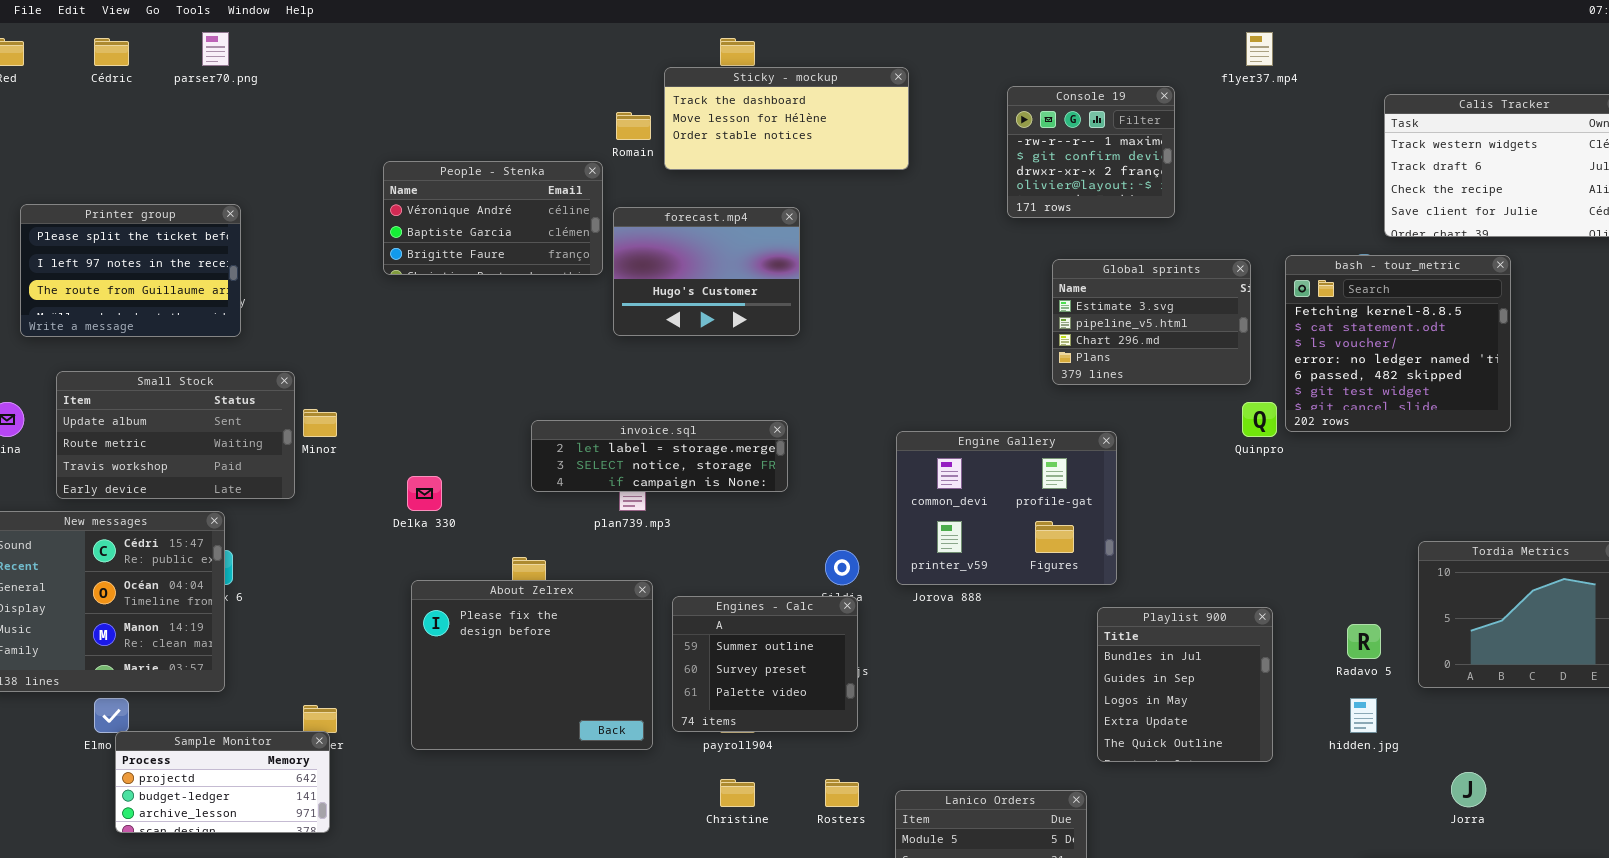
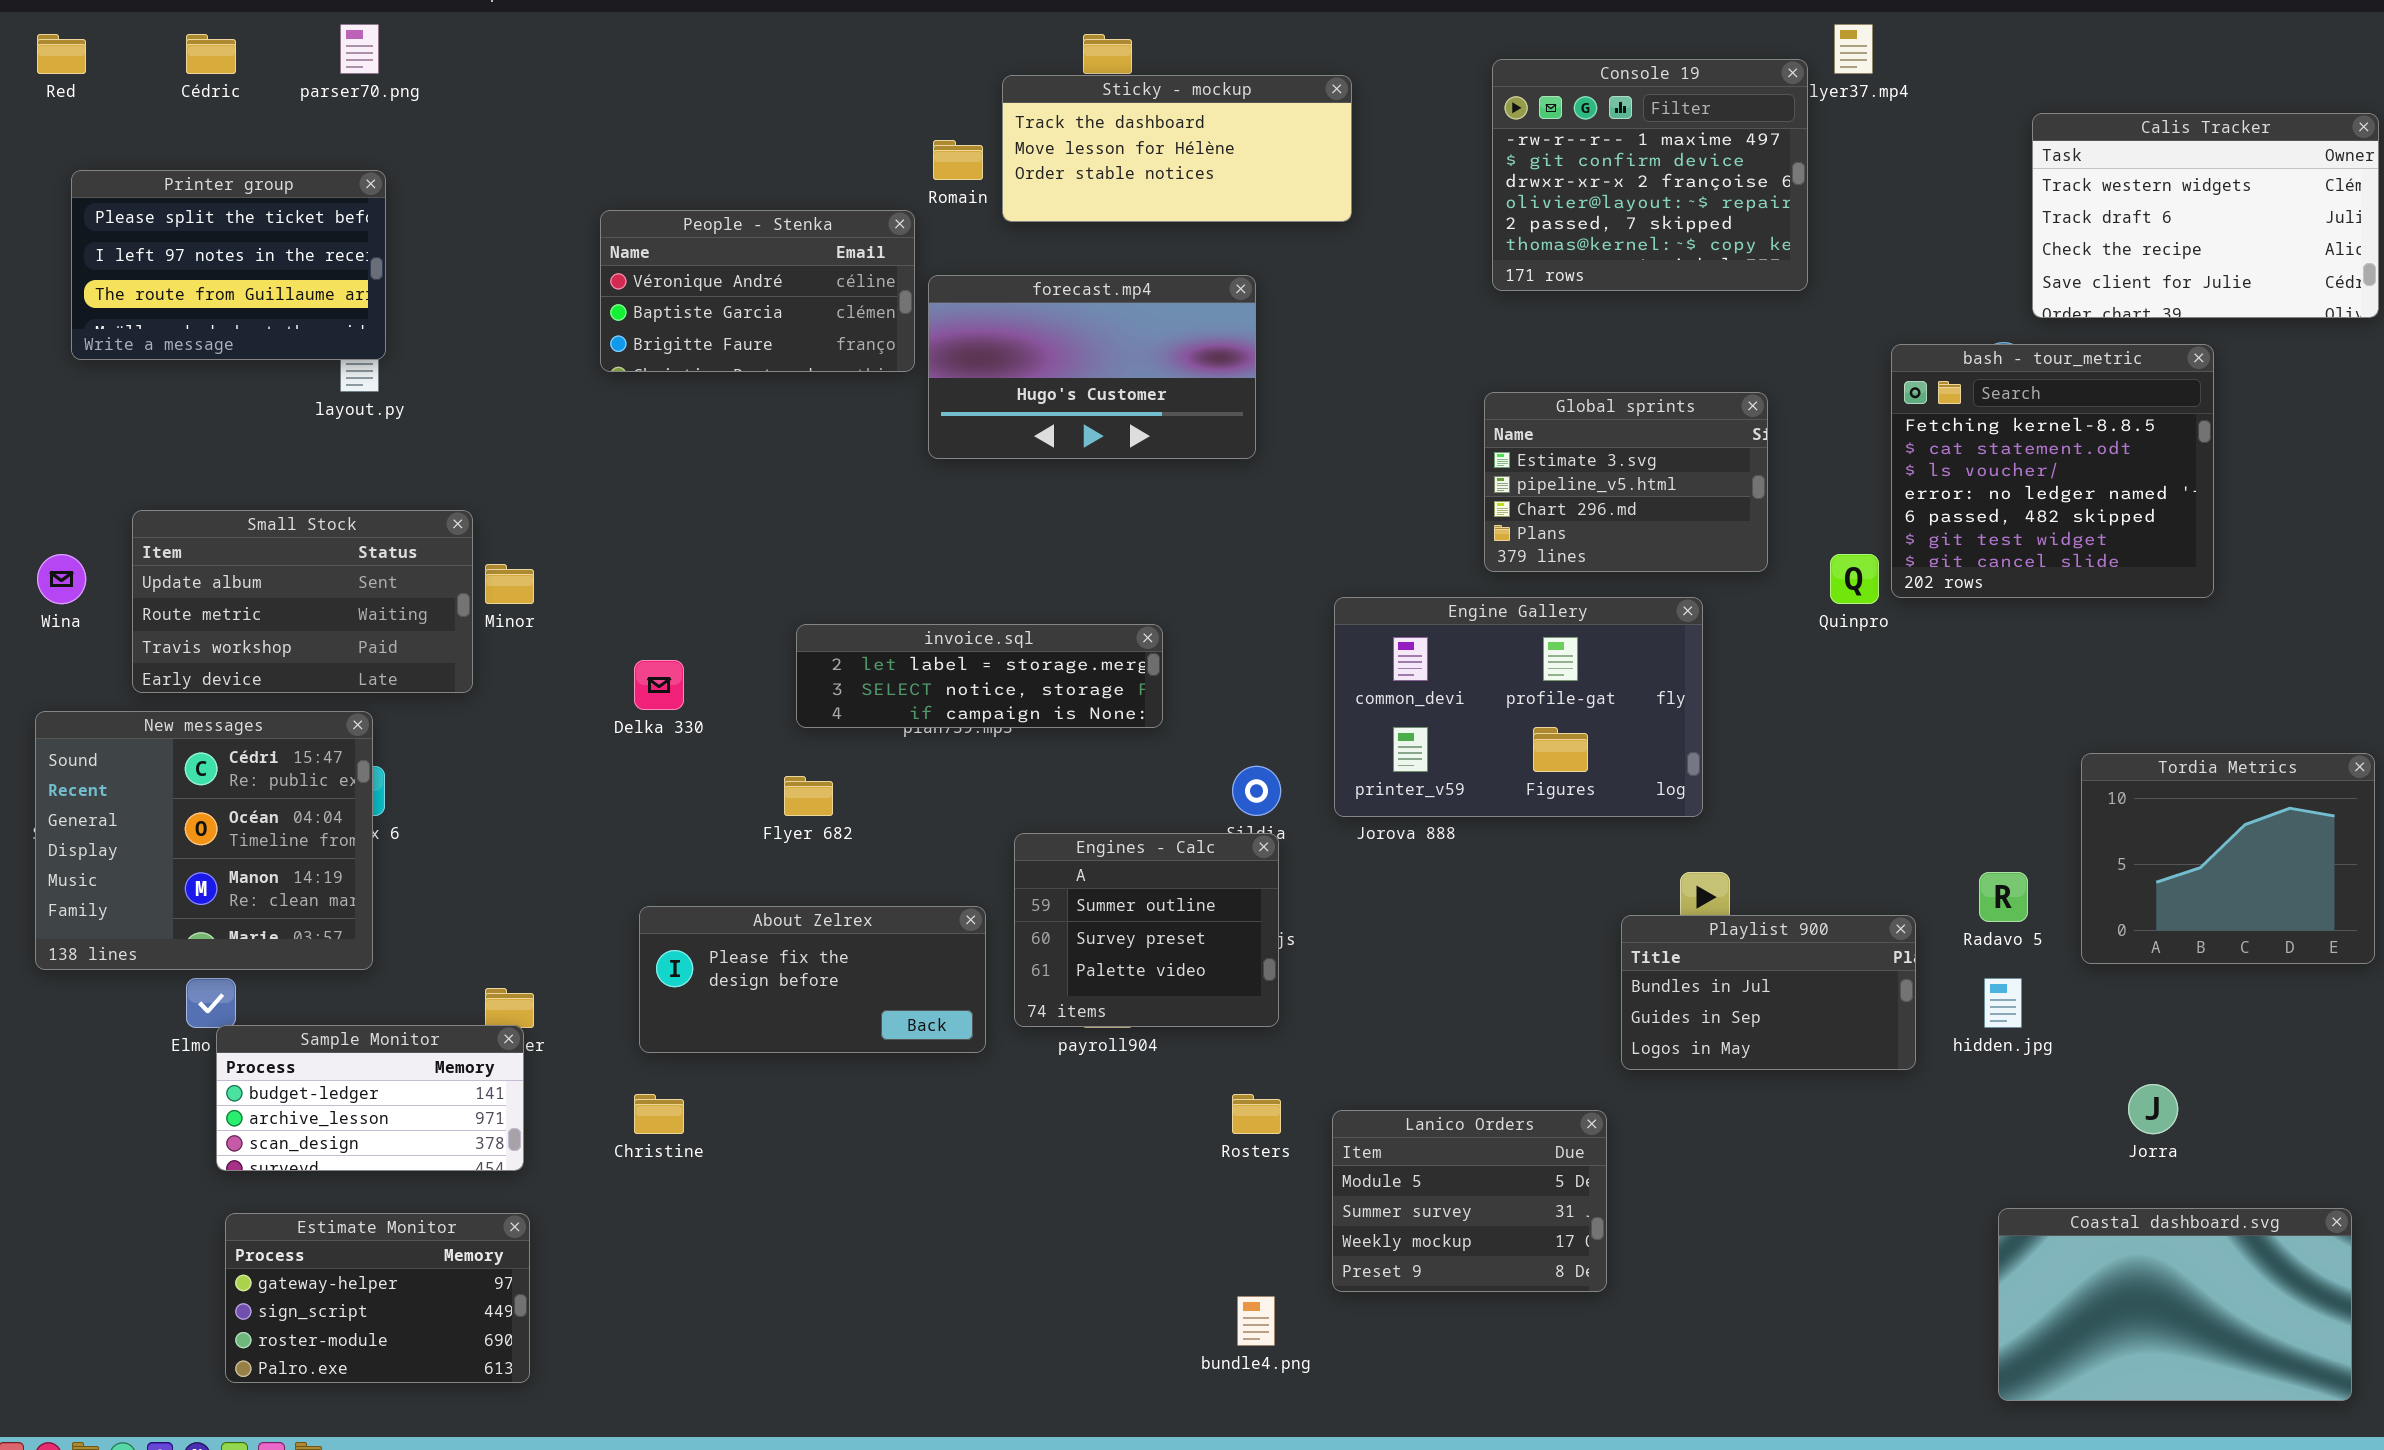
Console 19: [1007,86,1175,218] -> [1492,59,1808,291], resized
Printer group: [20,204,241,337] -> [71,170,386,360], moved
forecast.mp4: [613,207,800,336] -> [928,275,1256,459], resized
Global sprints: [1052,259,1251,385] -> [1484,392,1768,572], moved
invoice.sql: [531,420,788,492] -> [796,624,1163,728], moved
Engine Gallery: [896,431,1117,585] -> [1334,597,1703,817], resized
About Zelrex: [411,580,653,750] -> [639,906,986,1053], resized
Playlist 900: [1097,607,1273,762] -> [1621,915,1916,1070], resized
Sample Monitor: [115,731,330,833] -> [216,1025,524,1171], scrolled down 1 row
Christine: [720,779,755,807] -> [634,1094,684,1134], moved

